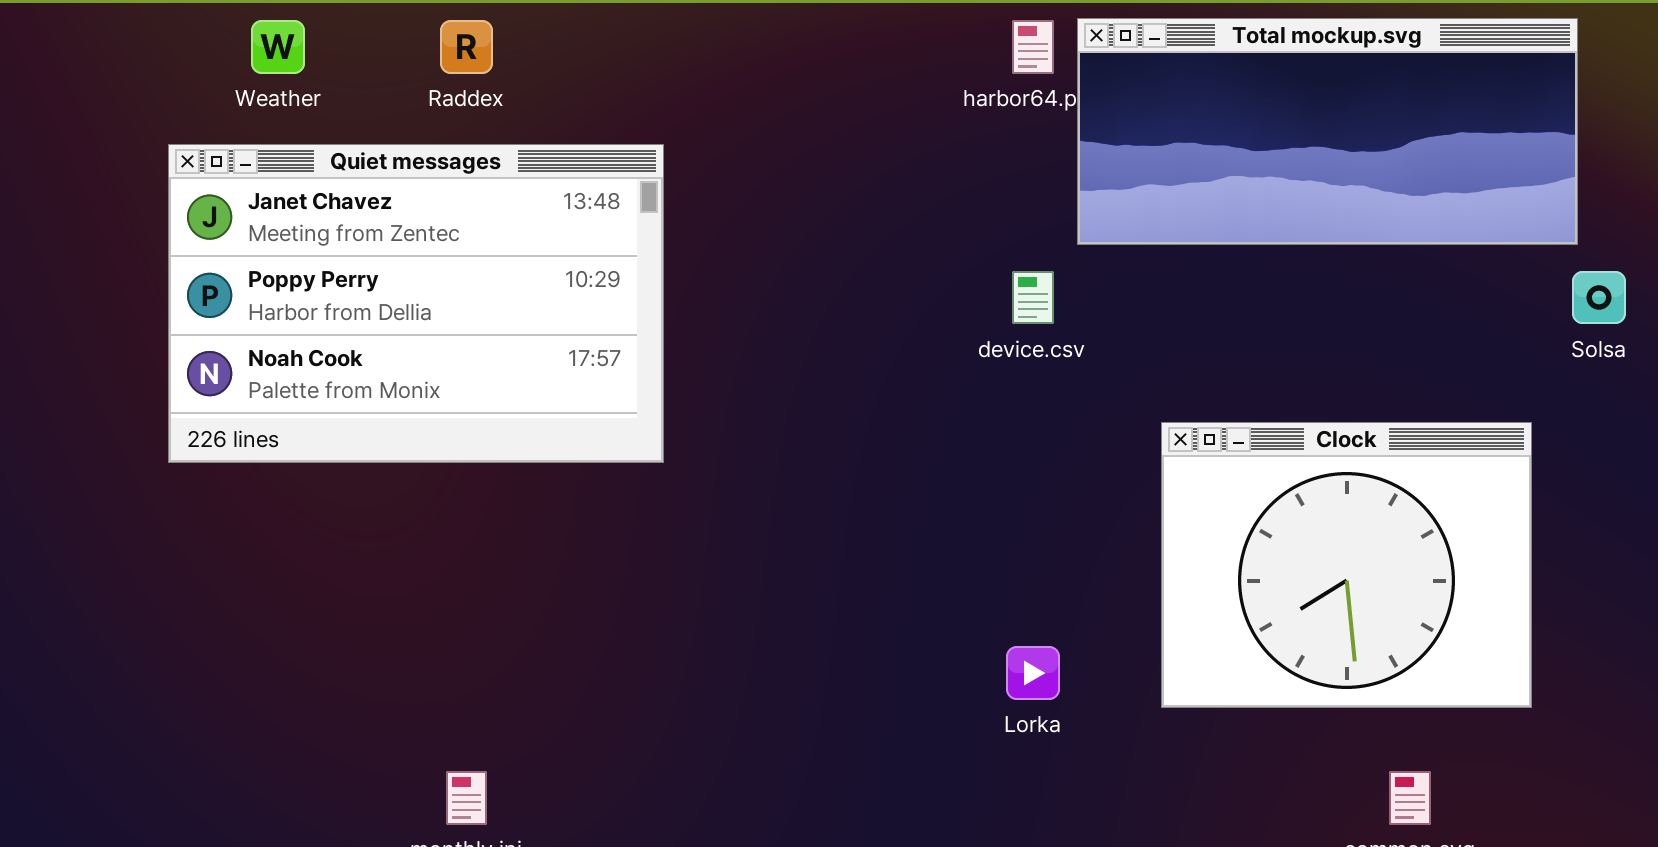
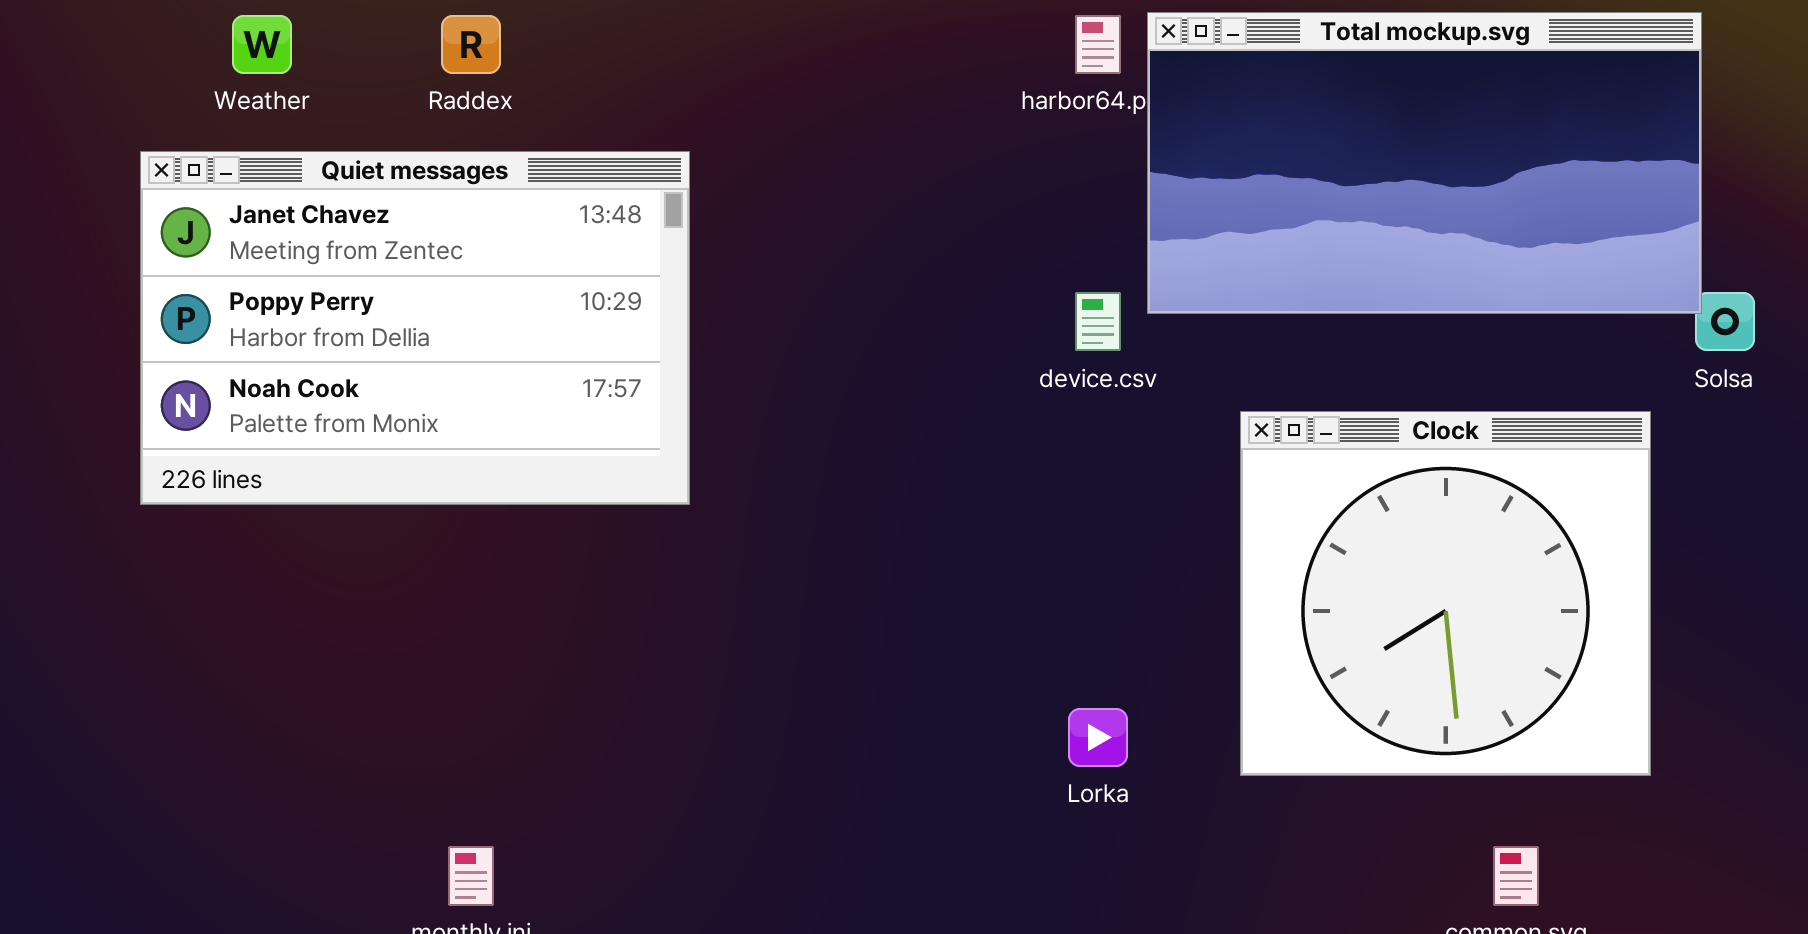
Total mockup.svg: [1077,18,1578,245] -> [1147,12,1702,314], resized
Clock: [1161,422,1532,708] -> [1240,411,1651,776], resized

